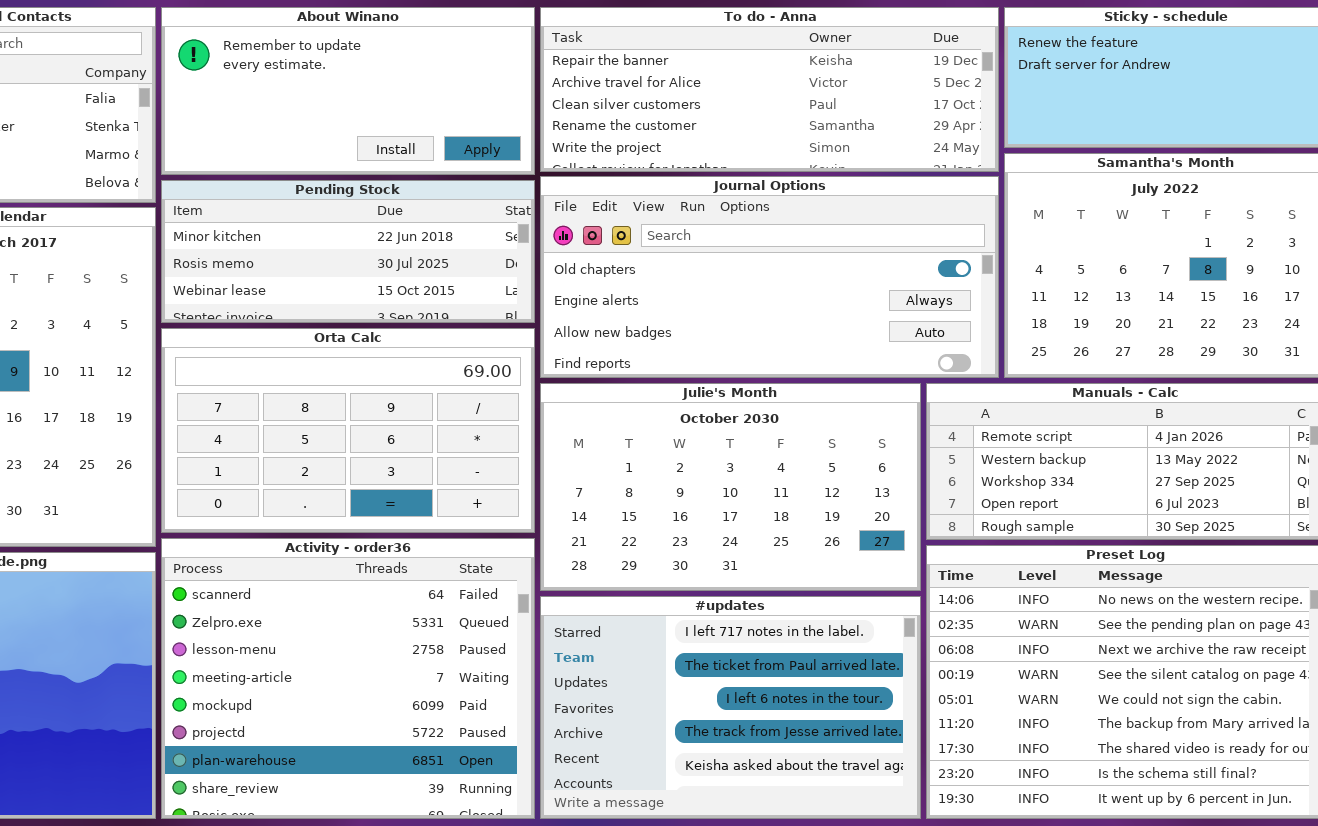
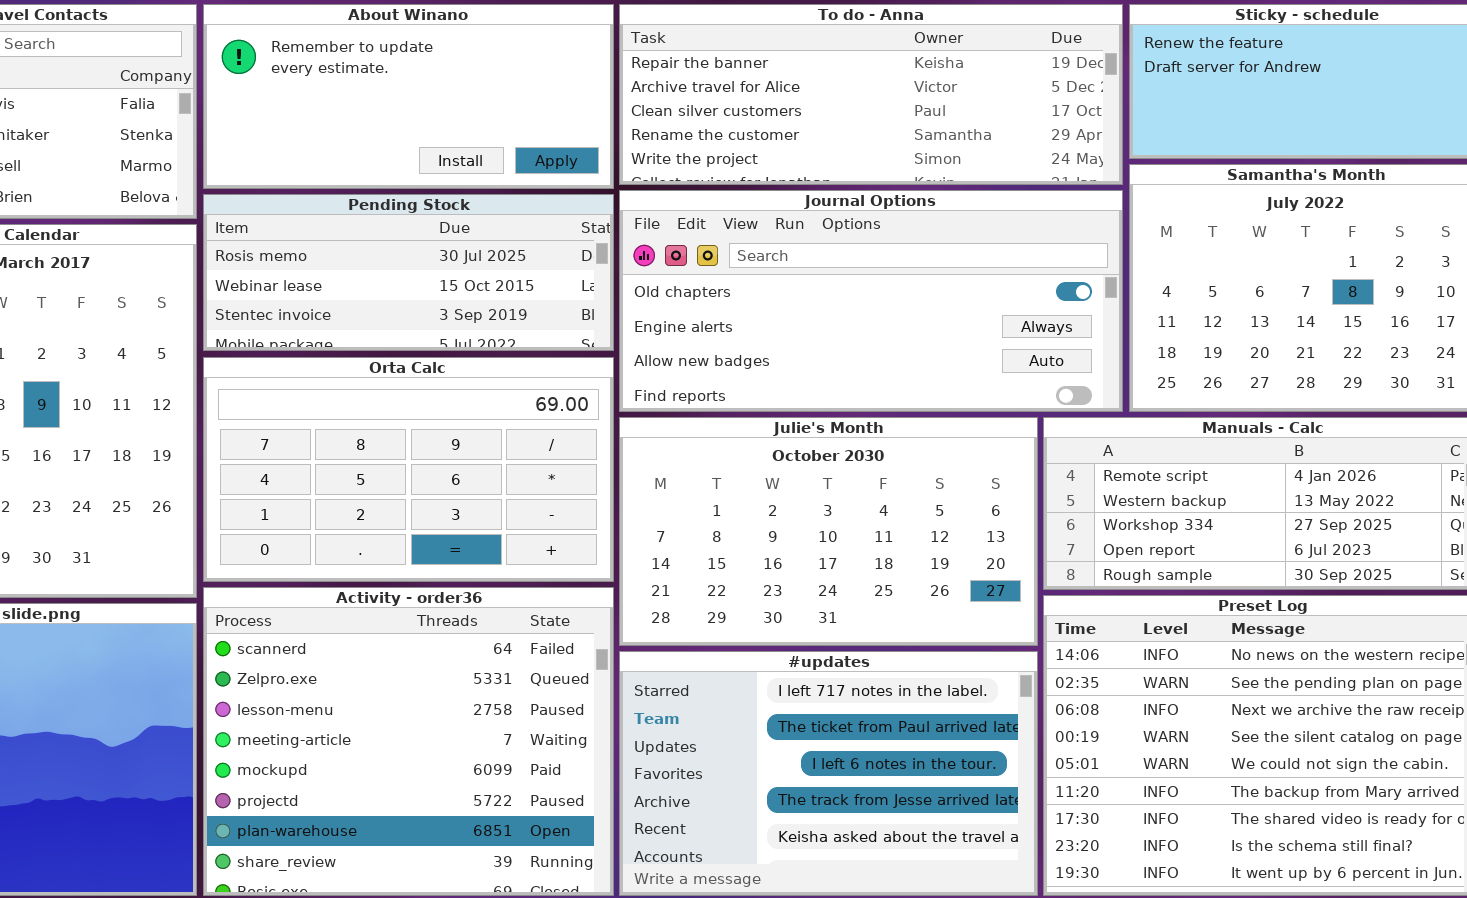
Pending Stock: [161,180,535,323] -> [203,194,614,351], scrolled down 1 row

